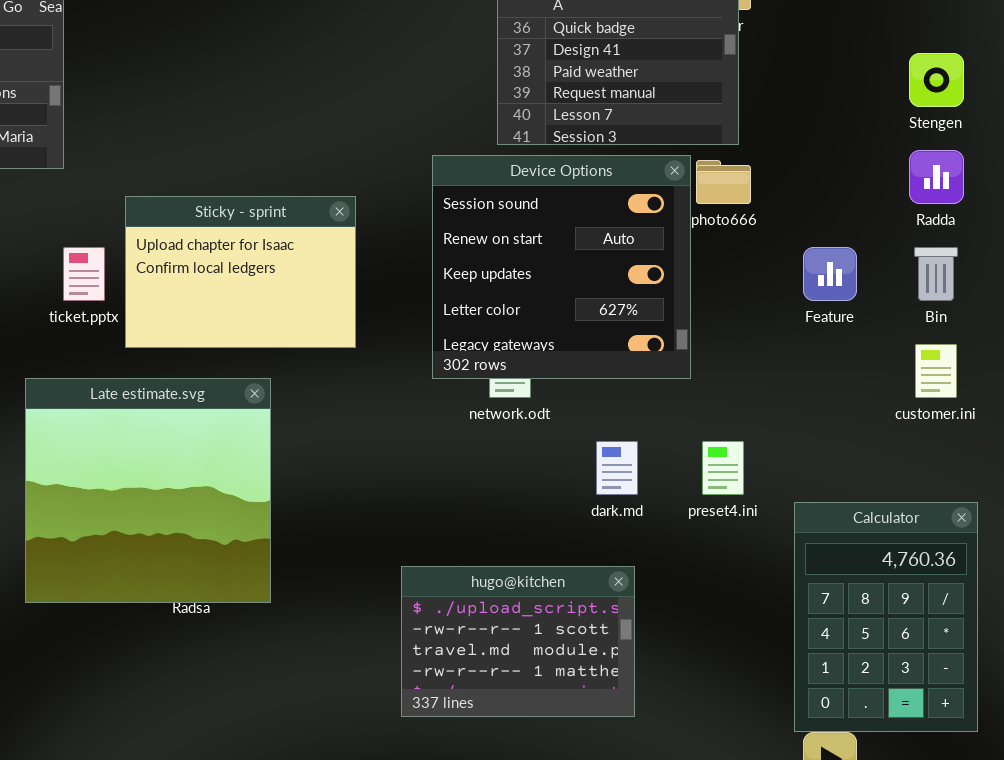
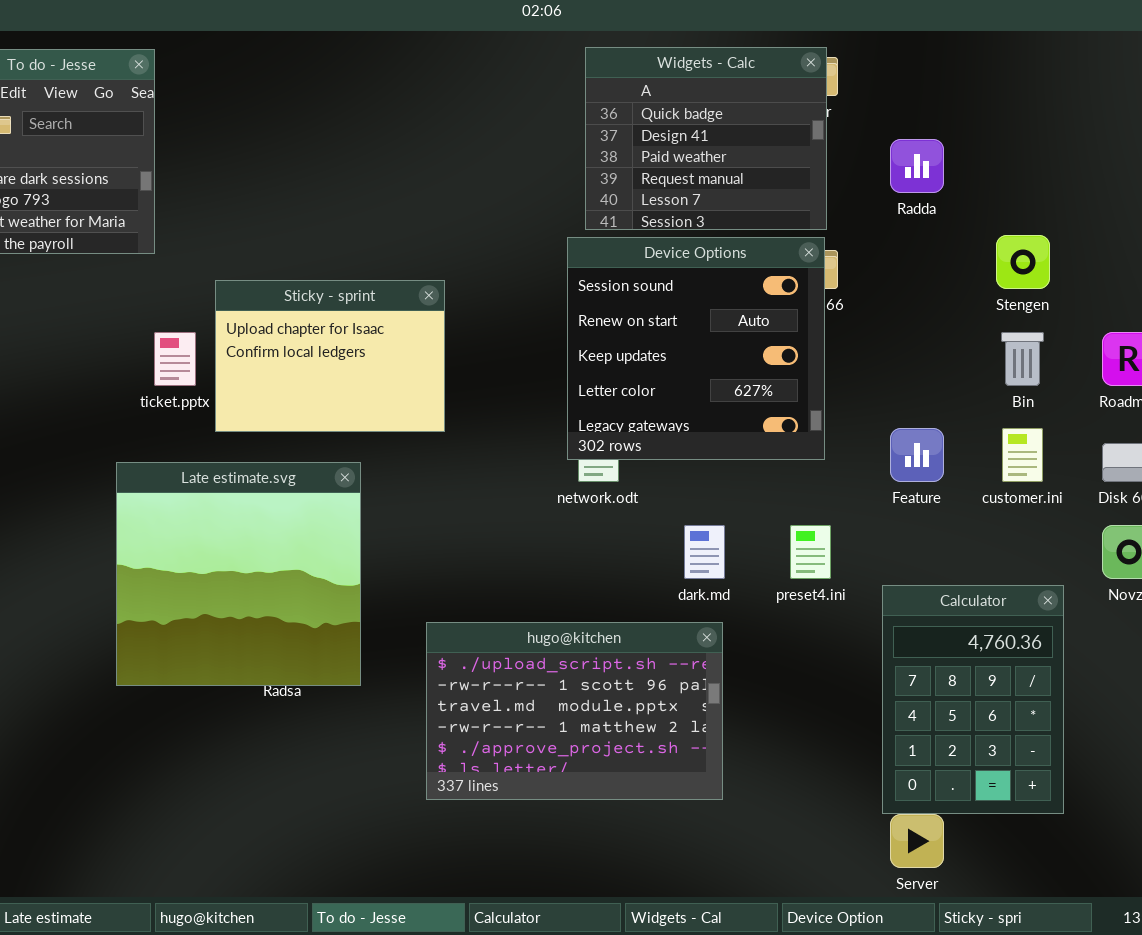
Stengen: [909,53,964,107] -> [996,235,1050,289], moved
Radda: [909,150,964,204] -> [890,139,944,193], moved
Device Options: [432,155,691,379] -> [567,237,825,460], moved
Feature: [803,247,857,301] -> [890,428,944,482], moved
hugo@kitchen: [401,566,635,717] -> [426,622,723,800], resized

